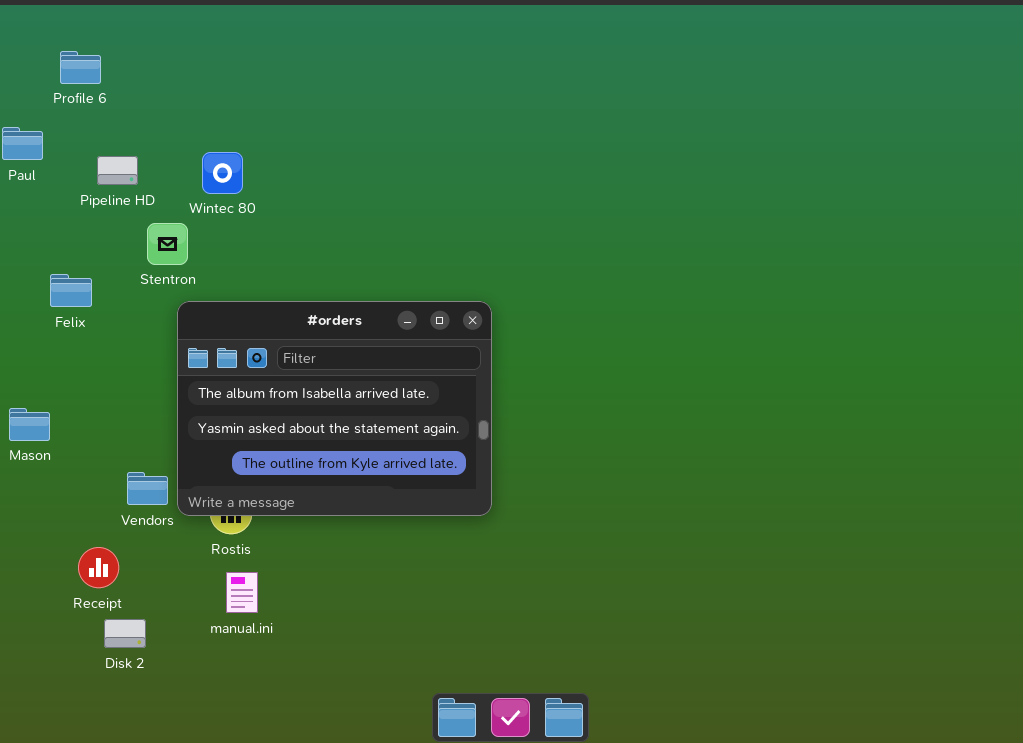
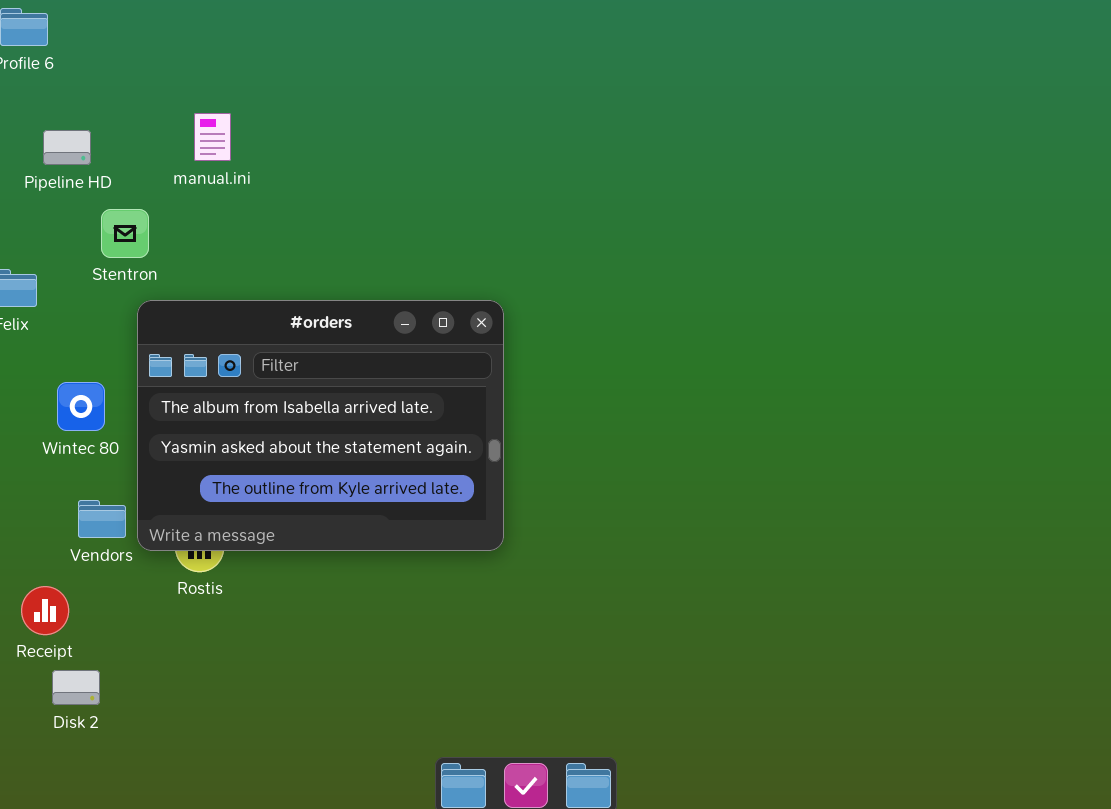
Wintec 80: [202,152,243,194] -> [57,382,105,431], moved
manual.ini: [226,572,258,613] -> [194,113,231,161], moved

